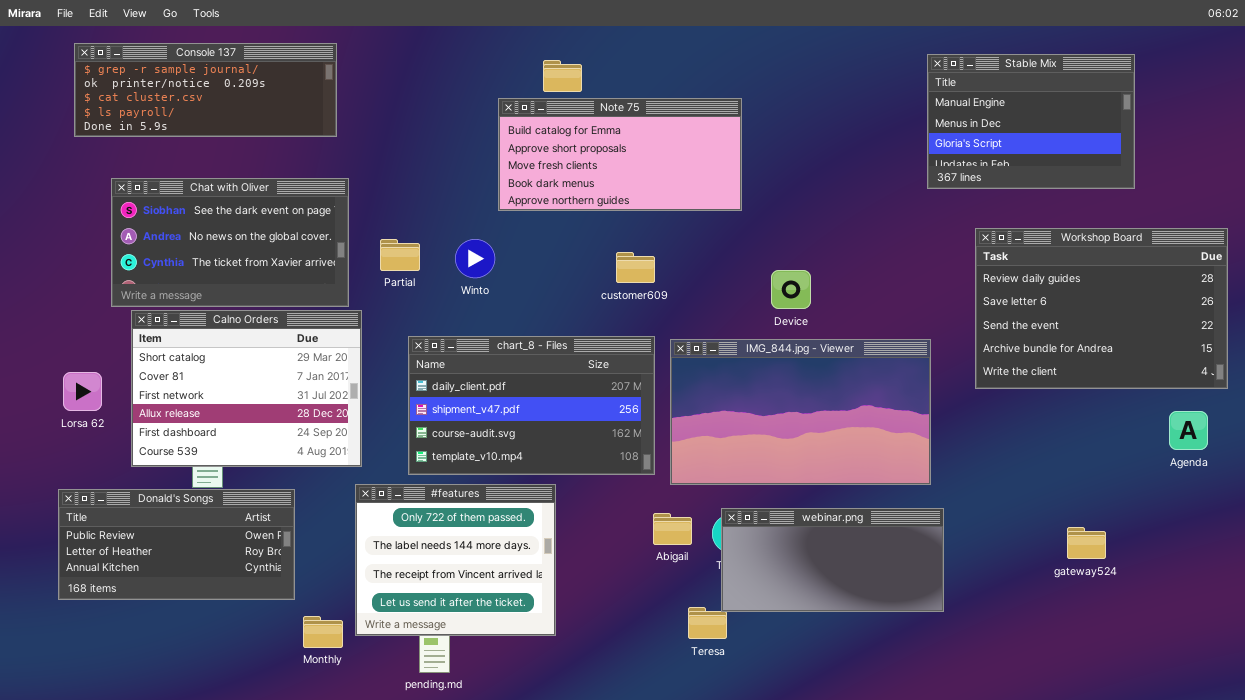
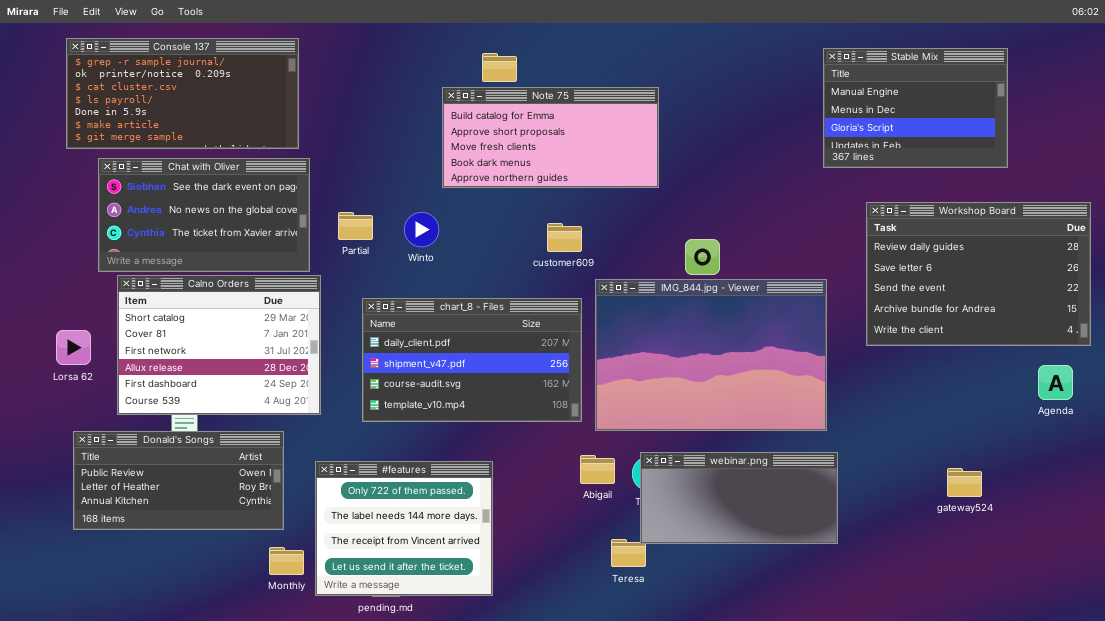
Console 137: [74,43,337,137] -> [66,38,299,149], resized
IMG_844.jpg - Viewer: [670,339,931,485] -> [595,279,827,431], resized
#features: [355,484,556,636] -> [315,461,493,596], moved
Donald's Songs: [58,489,295,600] -> [73,431,284,530], moved

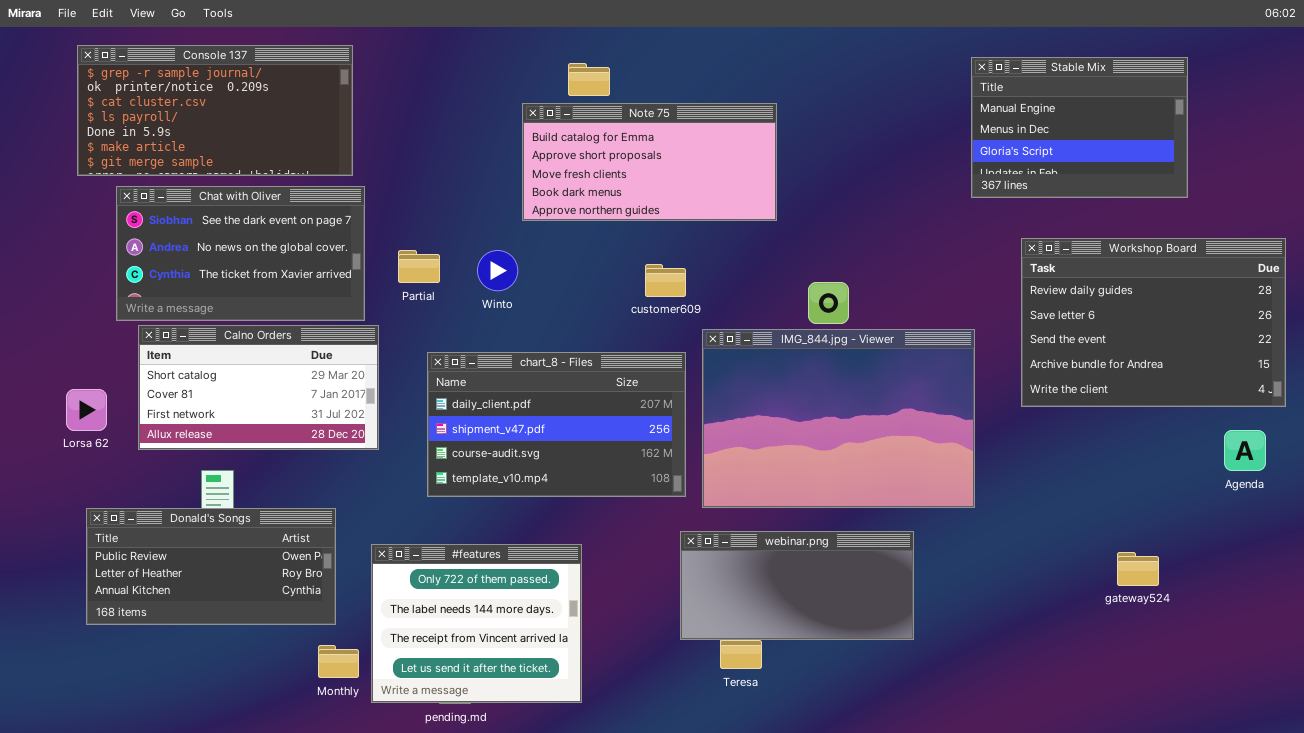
Calno Orders: [117,275,321,415] -> [138,325,379,450], resized
webinar.png: [640,452,838,544] -> [680,531,914,640], moved

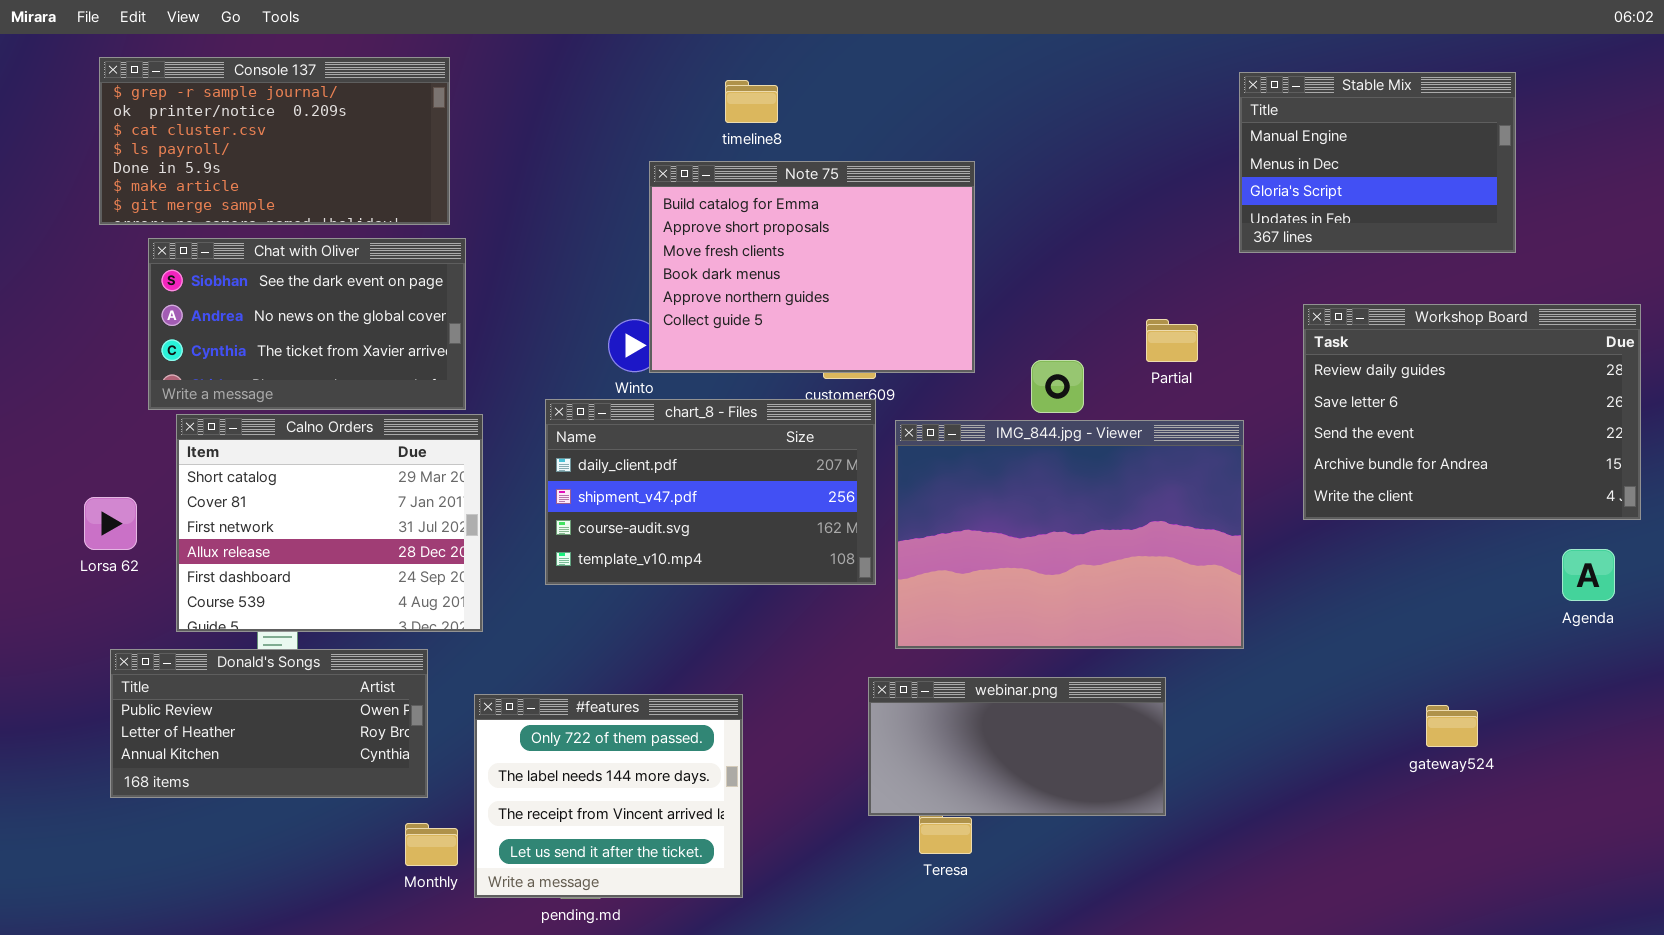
Note 75: [522,103,777,221] -> [649,161,975,373], moved, resized
Partial: [398,250,440,283] -> [1146,319,1198,362], moved
Calno Orders: [138,325,379,450] -> [176,414,483,632], resized
chart_8 - Files: [427,352,686,497] -> [545,399,876,585], moved

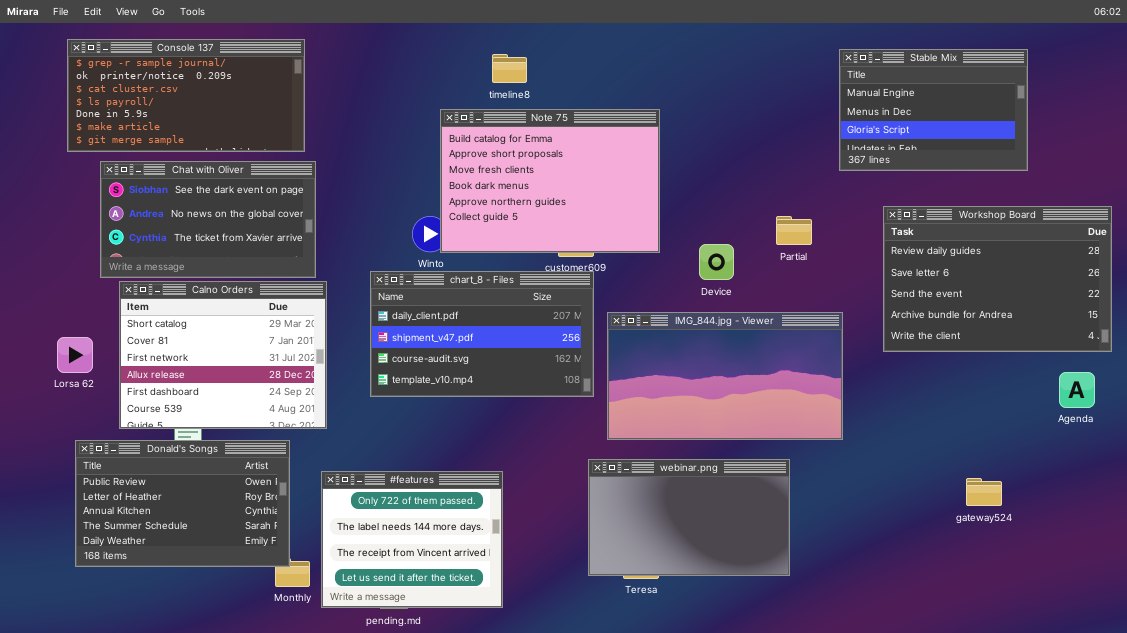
IMG_844.jpg - Viewer: [895,420,1244,649] -> [607,312,843,440], resized
Donald's Songs: [110,649,428,798] -> [75,440,290,567], resized
webinar.png: [868,677,1166,816] -> [588,459,790,576], resized

